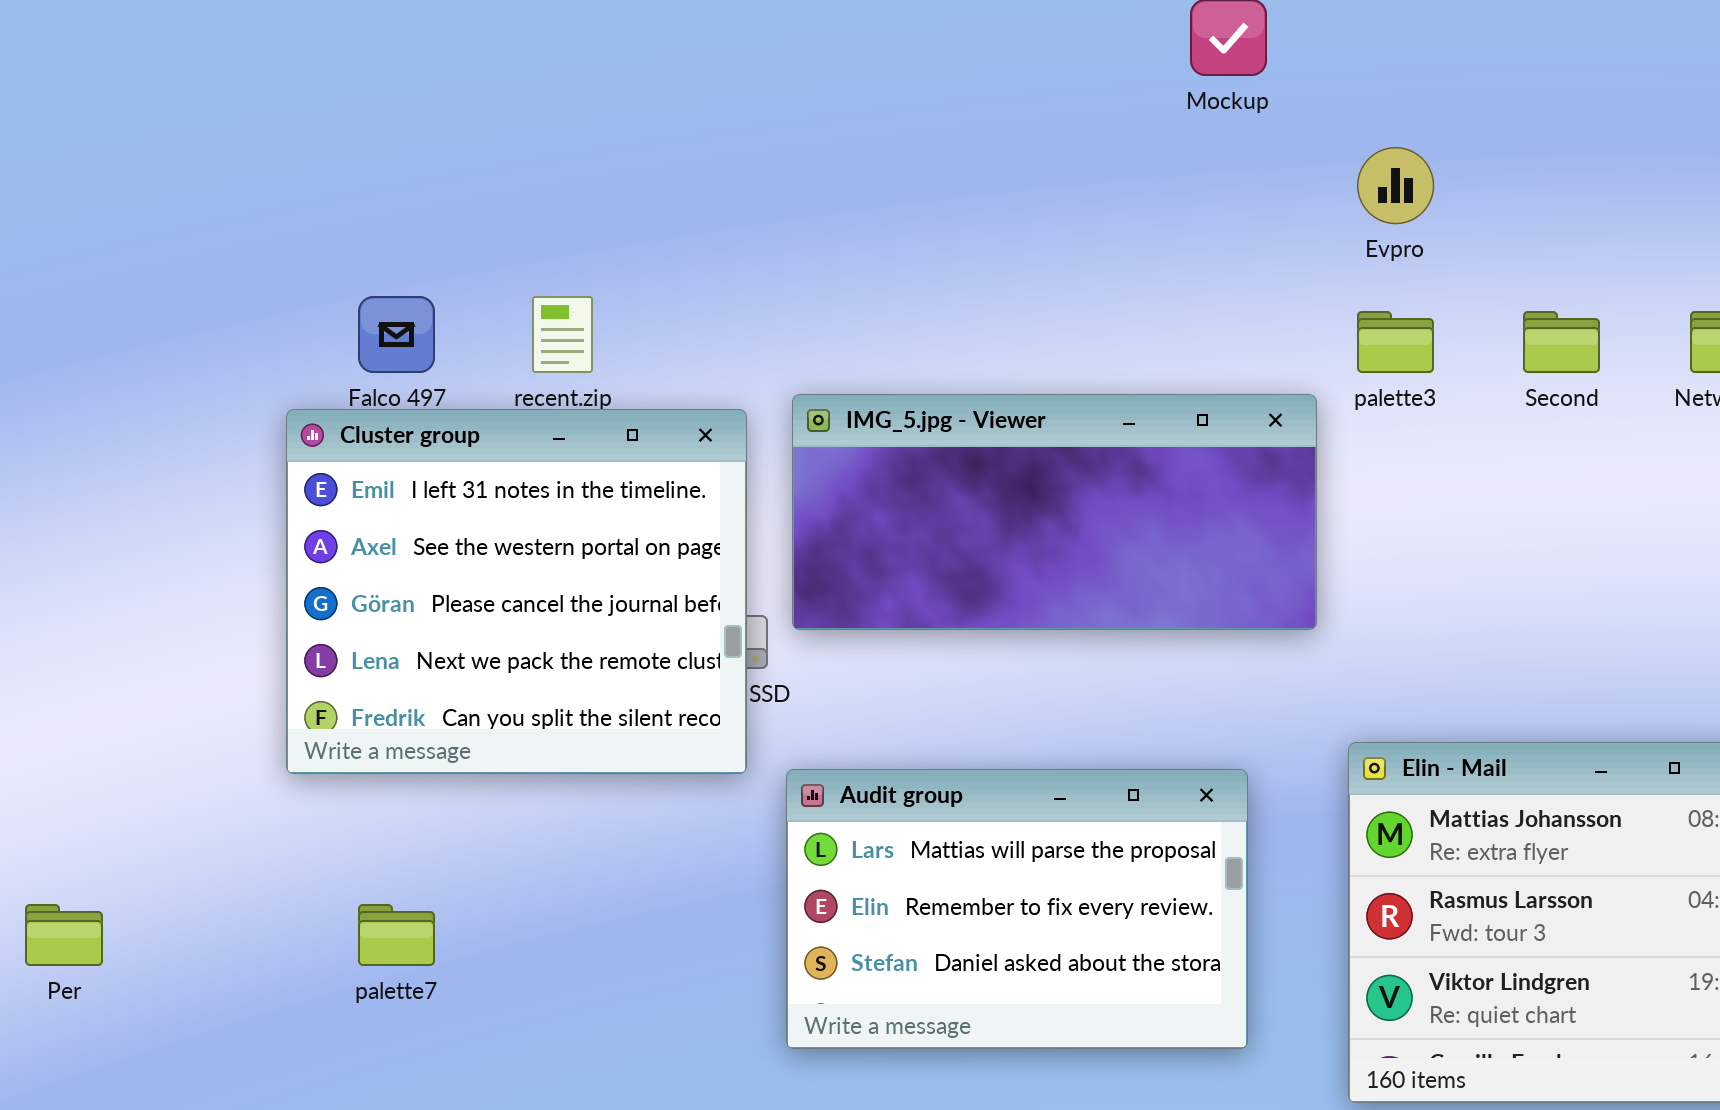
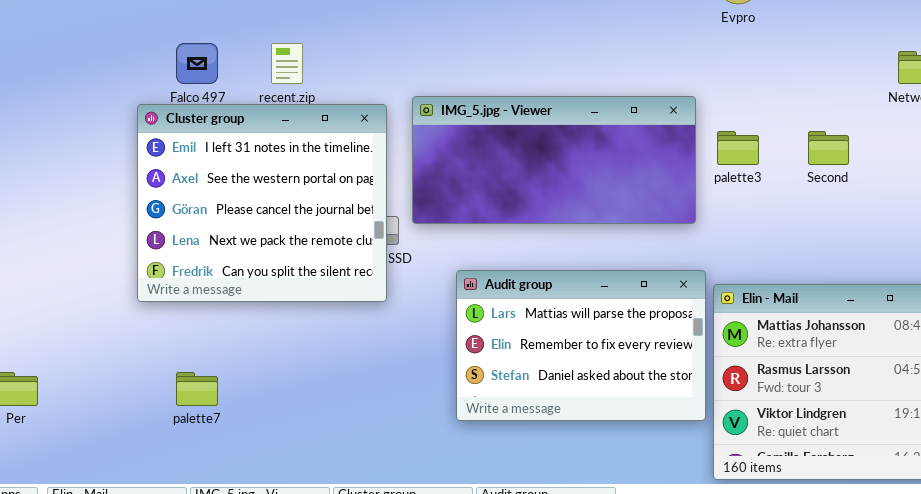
palette3: [1357,311,1434,373] -> [717,131,759,165], moved
Second: [1523,311,1600,373] -> [808,131,849,165], moved
Audit group: [786,769,1248,1049] -> [456,270,706,421], moved

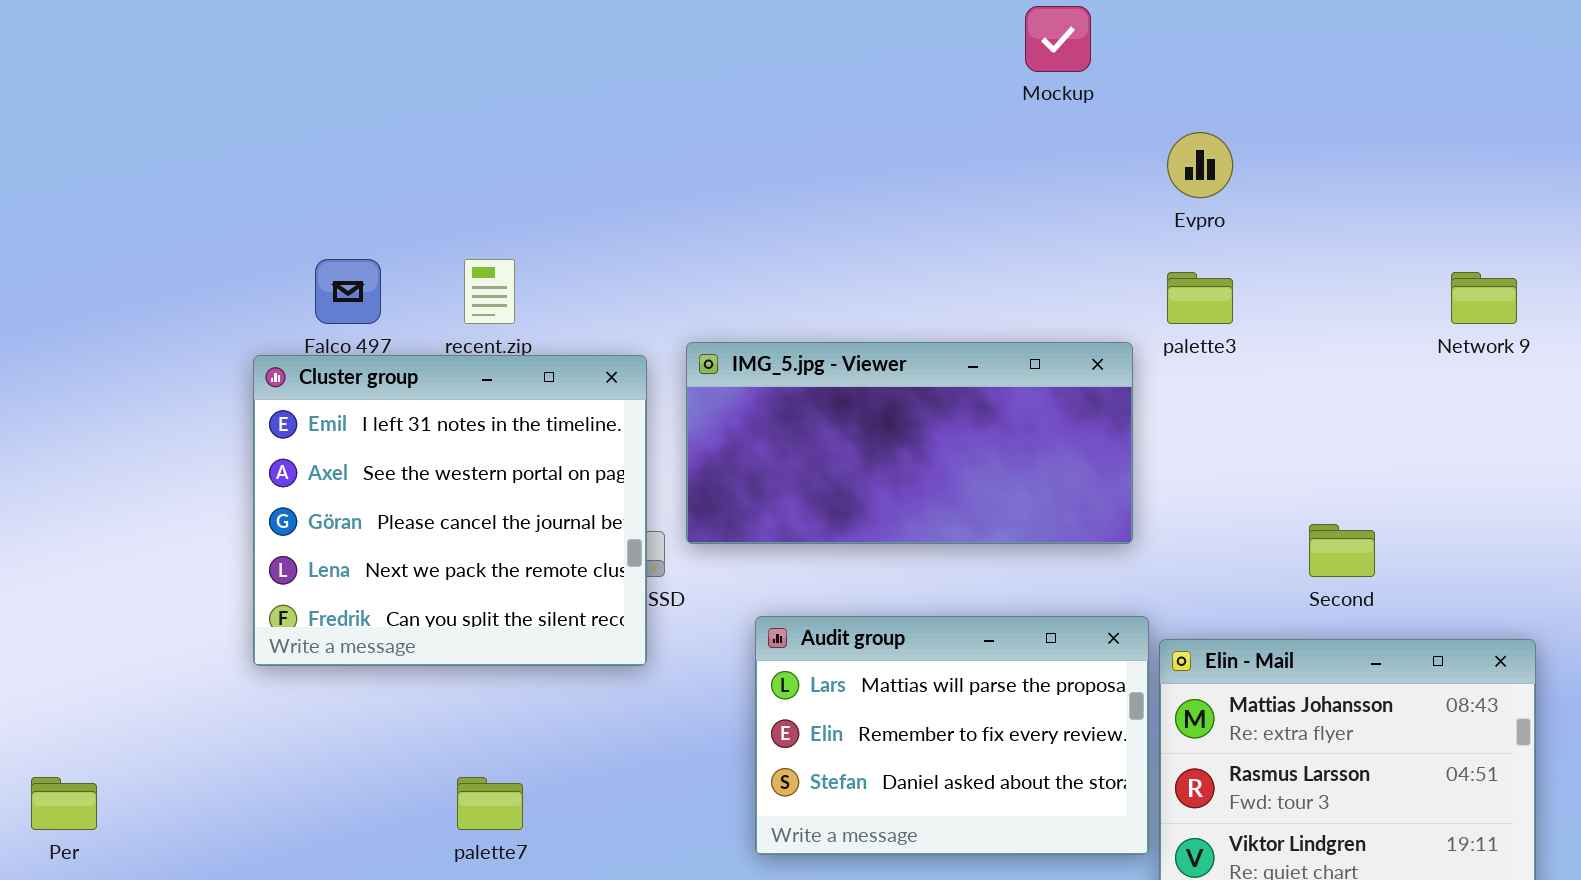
palette3: [717,131,759,165] -> [1167,272,1233,324], moved
Second: [808,131,849,165] -> [1309,524,1375,577], moved
palette7: [176,372,218,406] -> [457,777,523,830], moved

